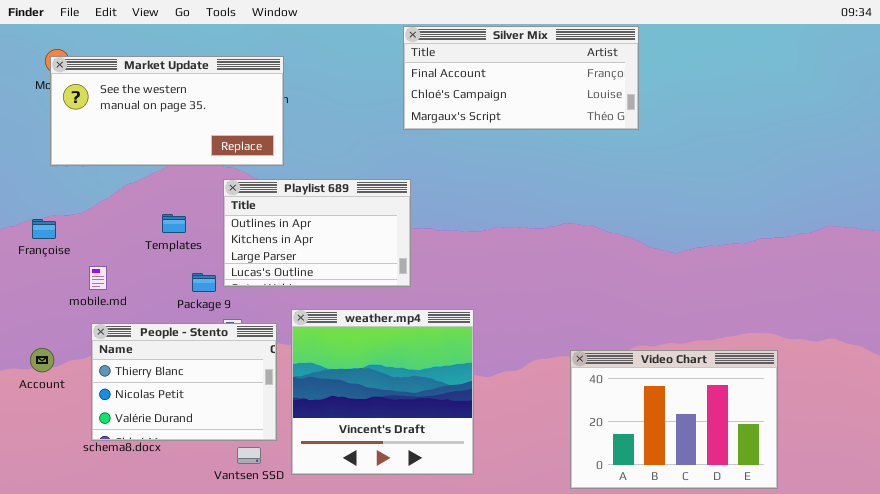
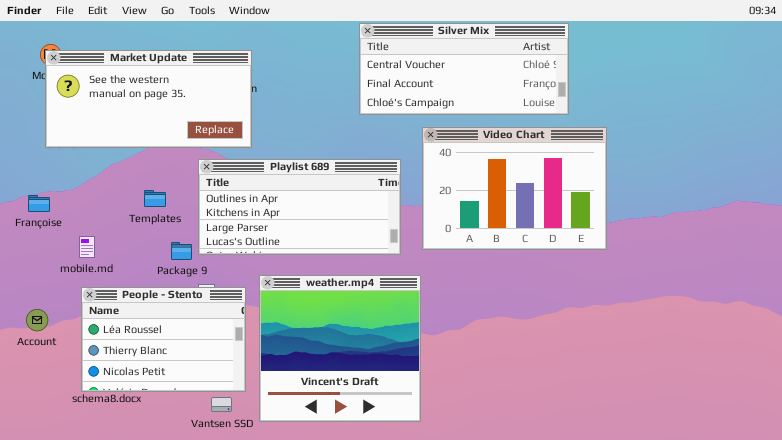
Silver Mix: [403,26,639,130] -> [359,23,569,115], scrolled up 1 row
Playlist 689: [223,179,411,287] -> [198,159,401,255], resized
People - Stento: [91,323,277,441] -> [81,287,246,392], scrolled up 1 row
Video Chart: [570,350,778,489] -> [422,127,607,250], moved

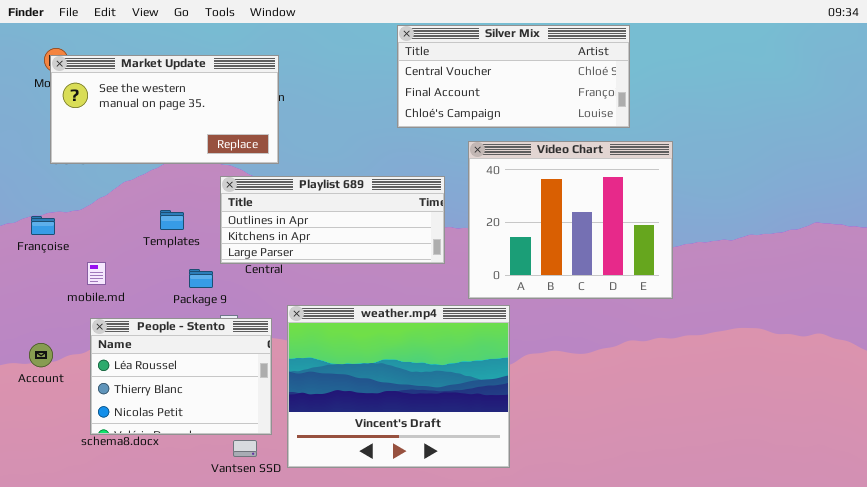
Video Chart: [422,127,607,250] -> [468,141,673,299], resized
Playlist 689: [198,159,401,255] -> [220,176,445,264], resized
weather.mp4: [259,275,421,422] -> [287,305,510,468], resized

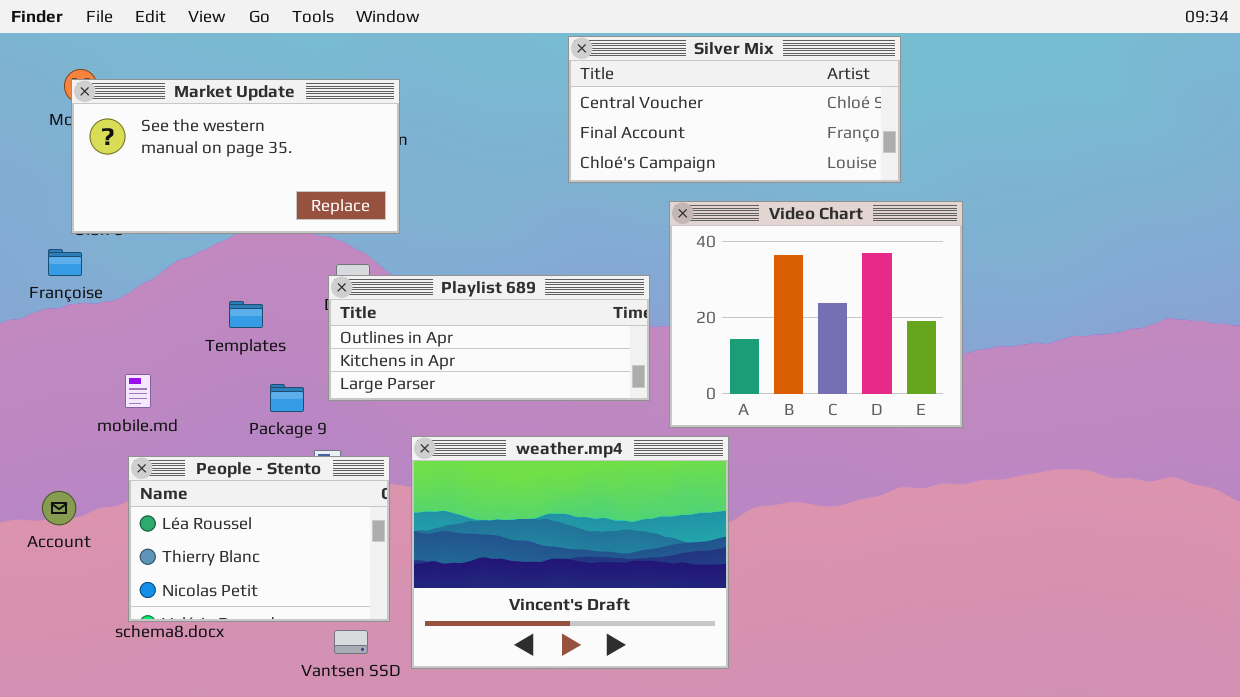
Playlist 689: [220,176,445,264] -> [328,275,650,401], moved
Françoise: [31,216,55,235] -> [48,249,82,276], moved

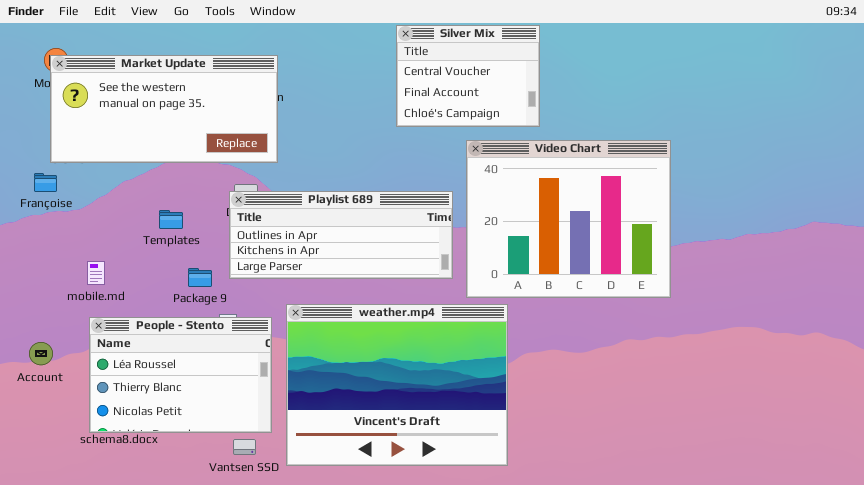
Silver Mix: [568,36,901,183] -> [396,25,540,127], resized

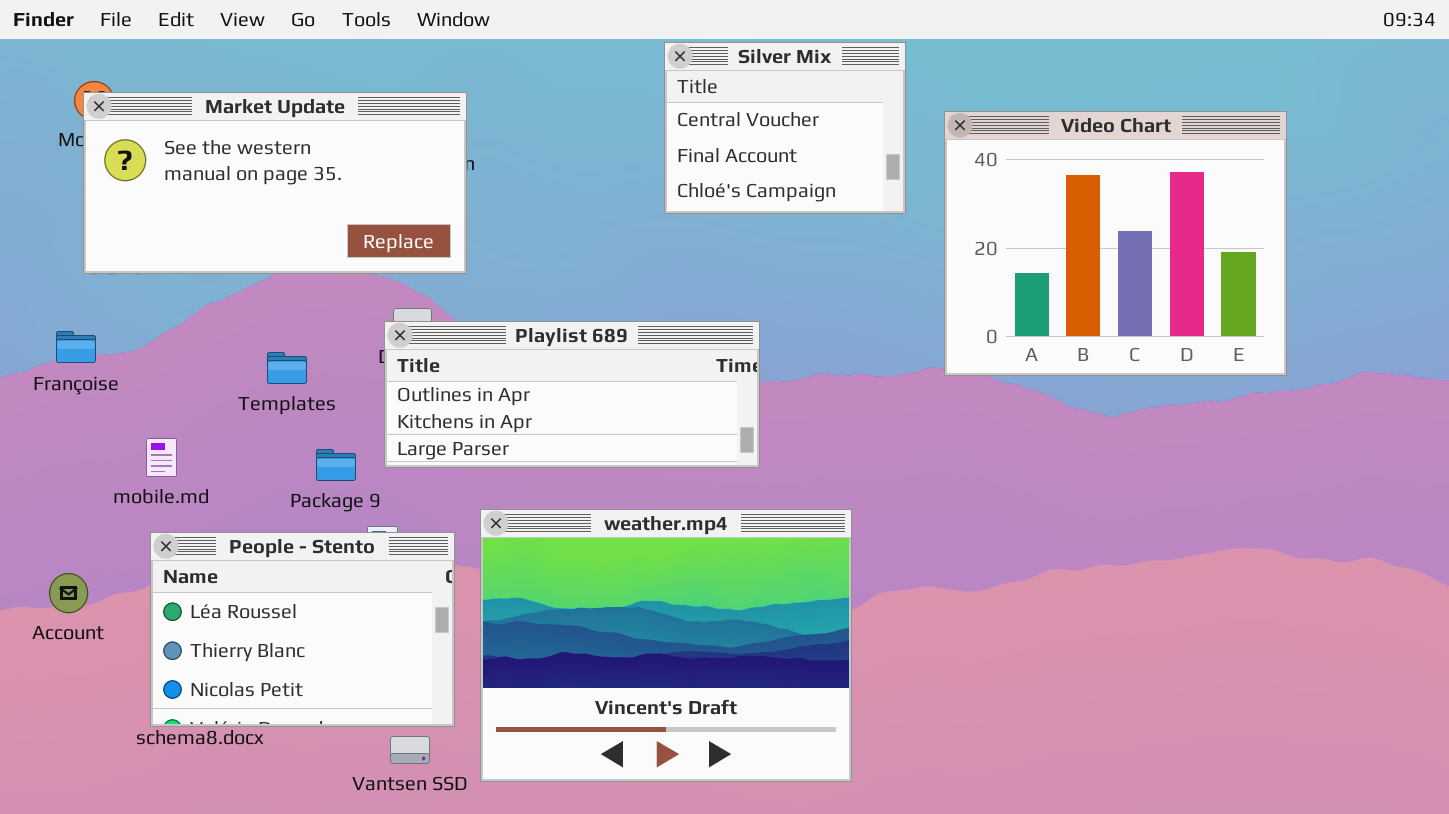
Video Chart: [466,140,671,298] -> [944,111,1287,376], moved
Françoise: [34,173,57,192] -> [56,331,96,363], moved

